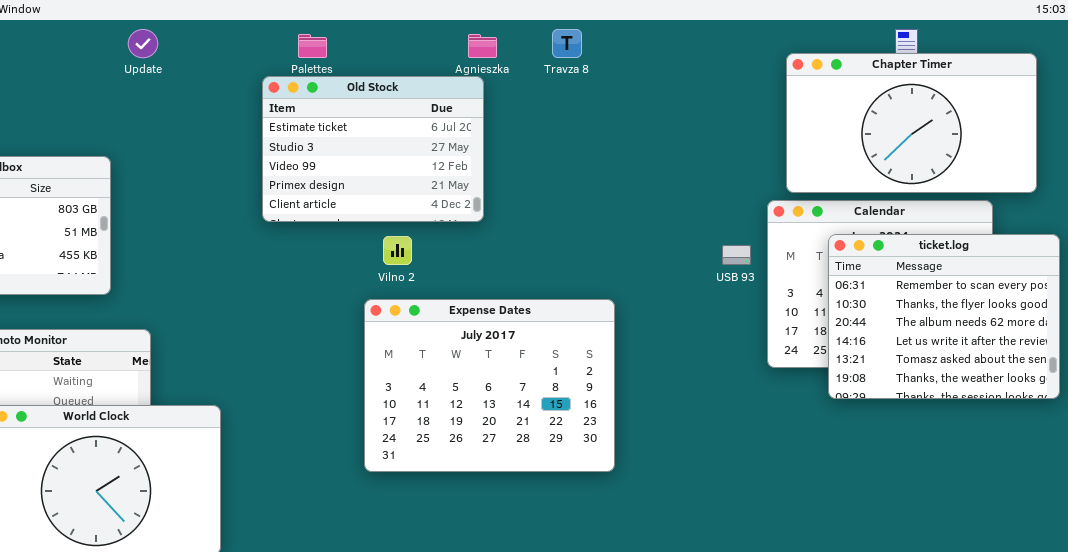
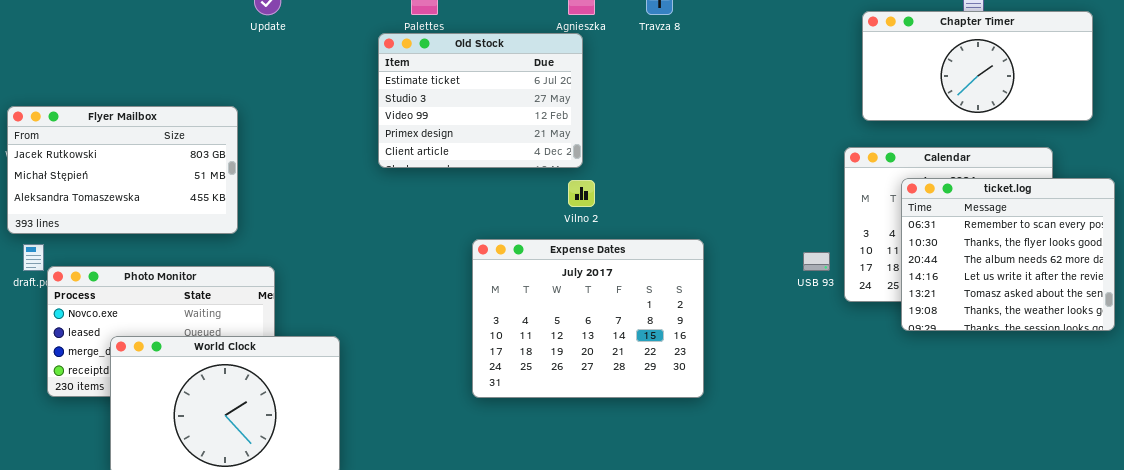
Chapter Timer: [786,53,1037,193] -> [862,11,1093,121], resized
Vilno 2: [383,236,412,265] -> [568,180,595,207], moved
USB 93: [722,245,751,265] -> [803,252,830,271], moved

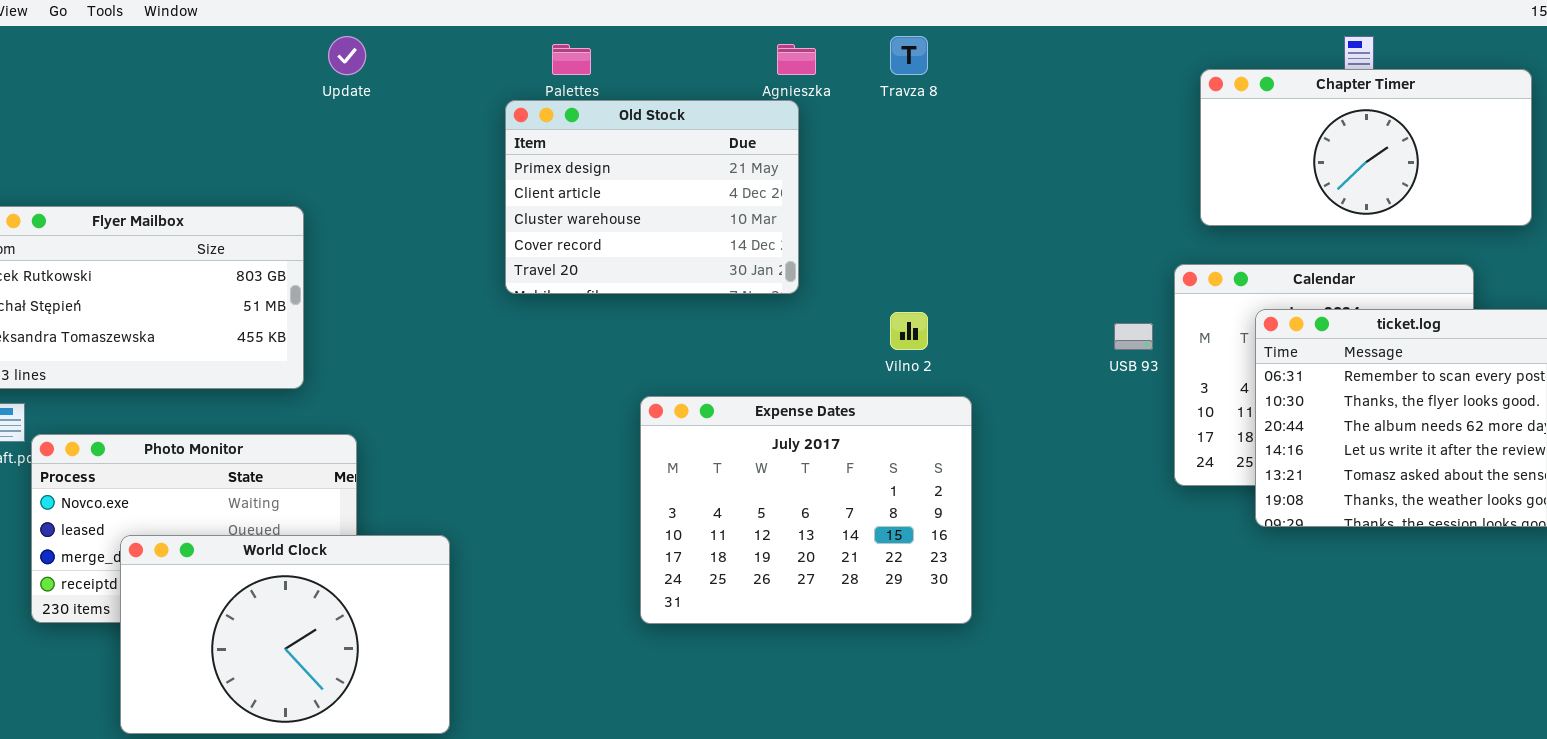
Old Stock: [378,33,583,168] -> [505,100,799,294], scrolled down 3 rows
Vilno 2: [568,180,595,207] -> [890,312,928,350], moved
USB 93: [803,252,830,271] -> [1114,323,1153,350], moved

